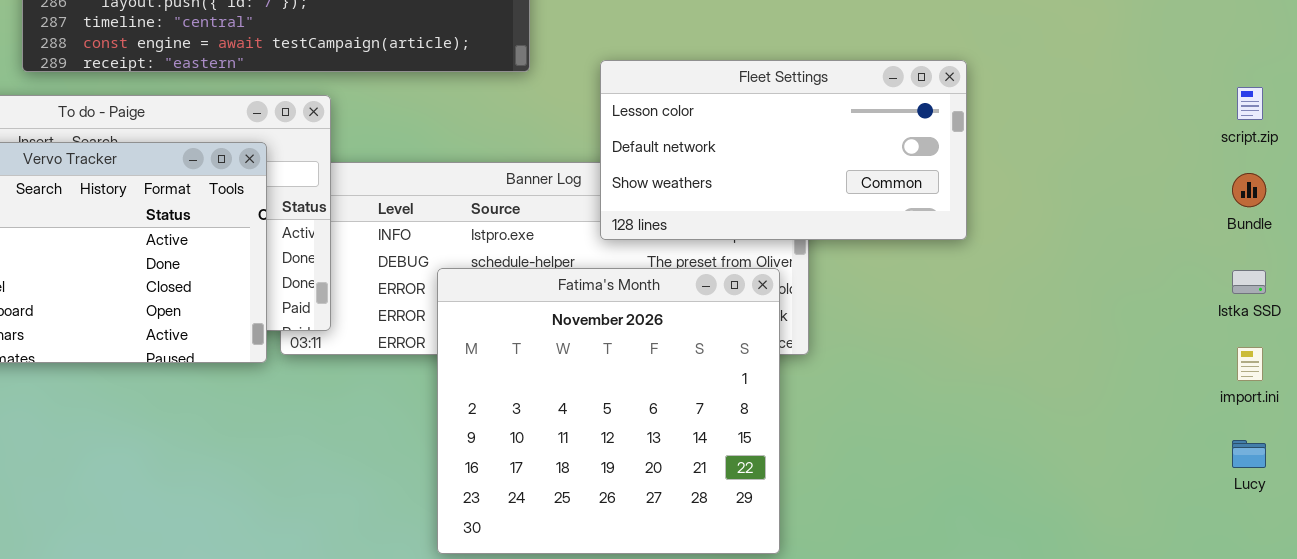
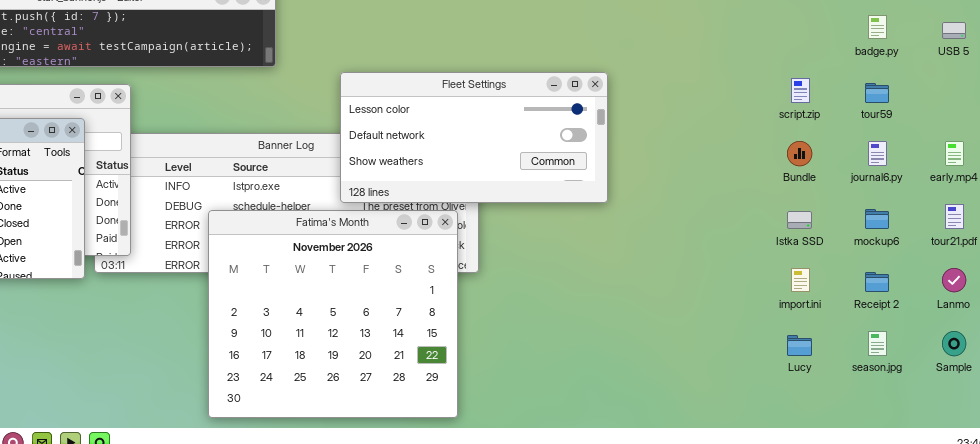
Fleet Settings: [600,60,967,240] -> [340,72,608,203], moved

